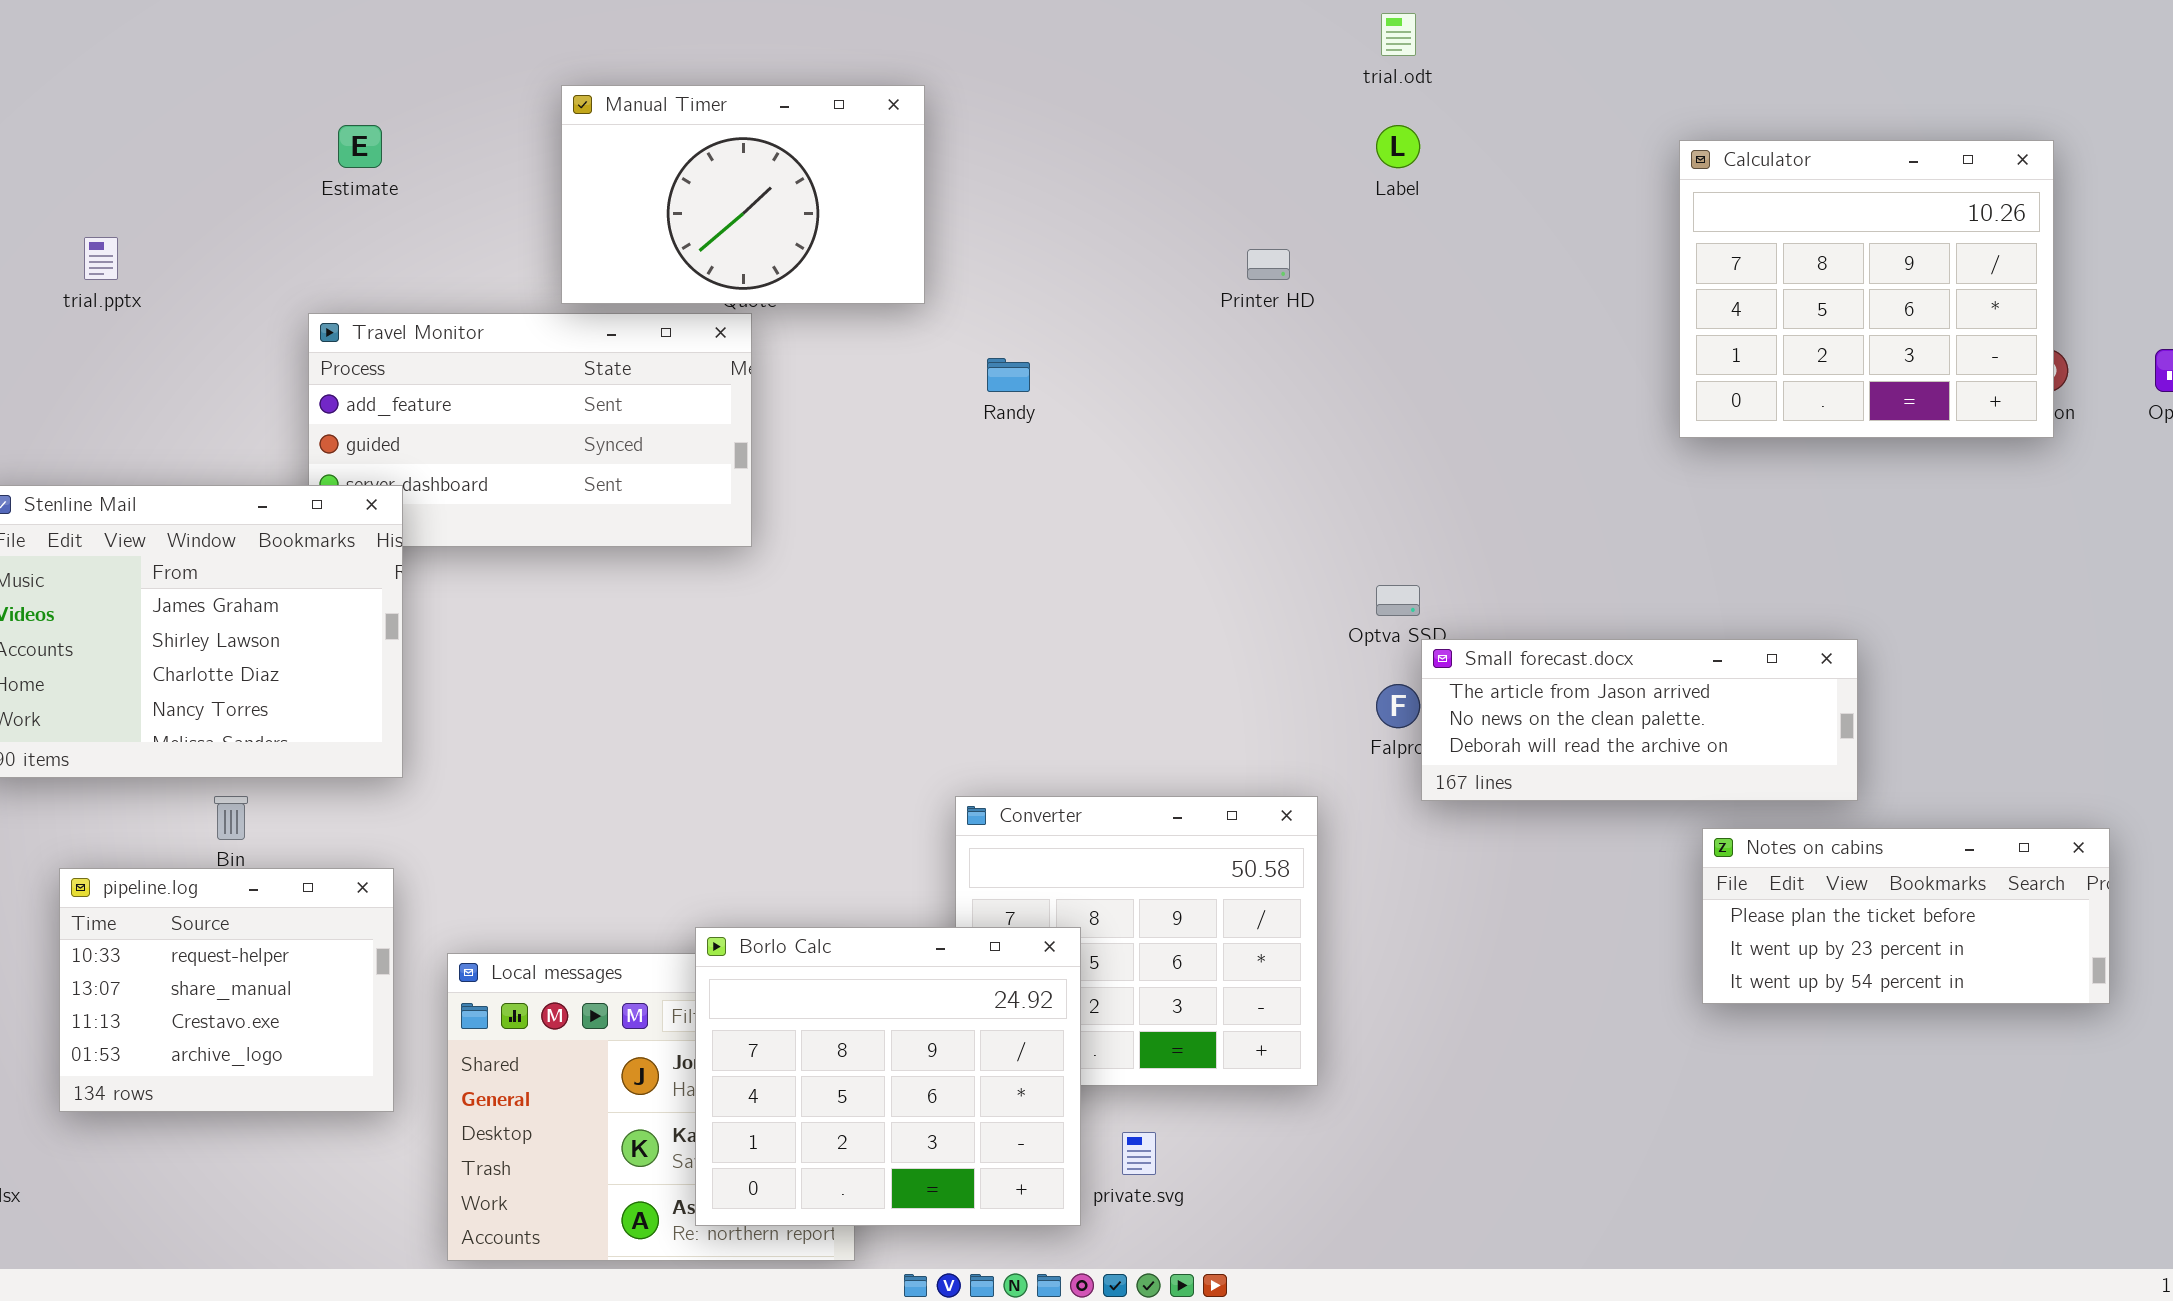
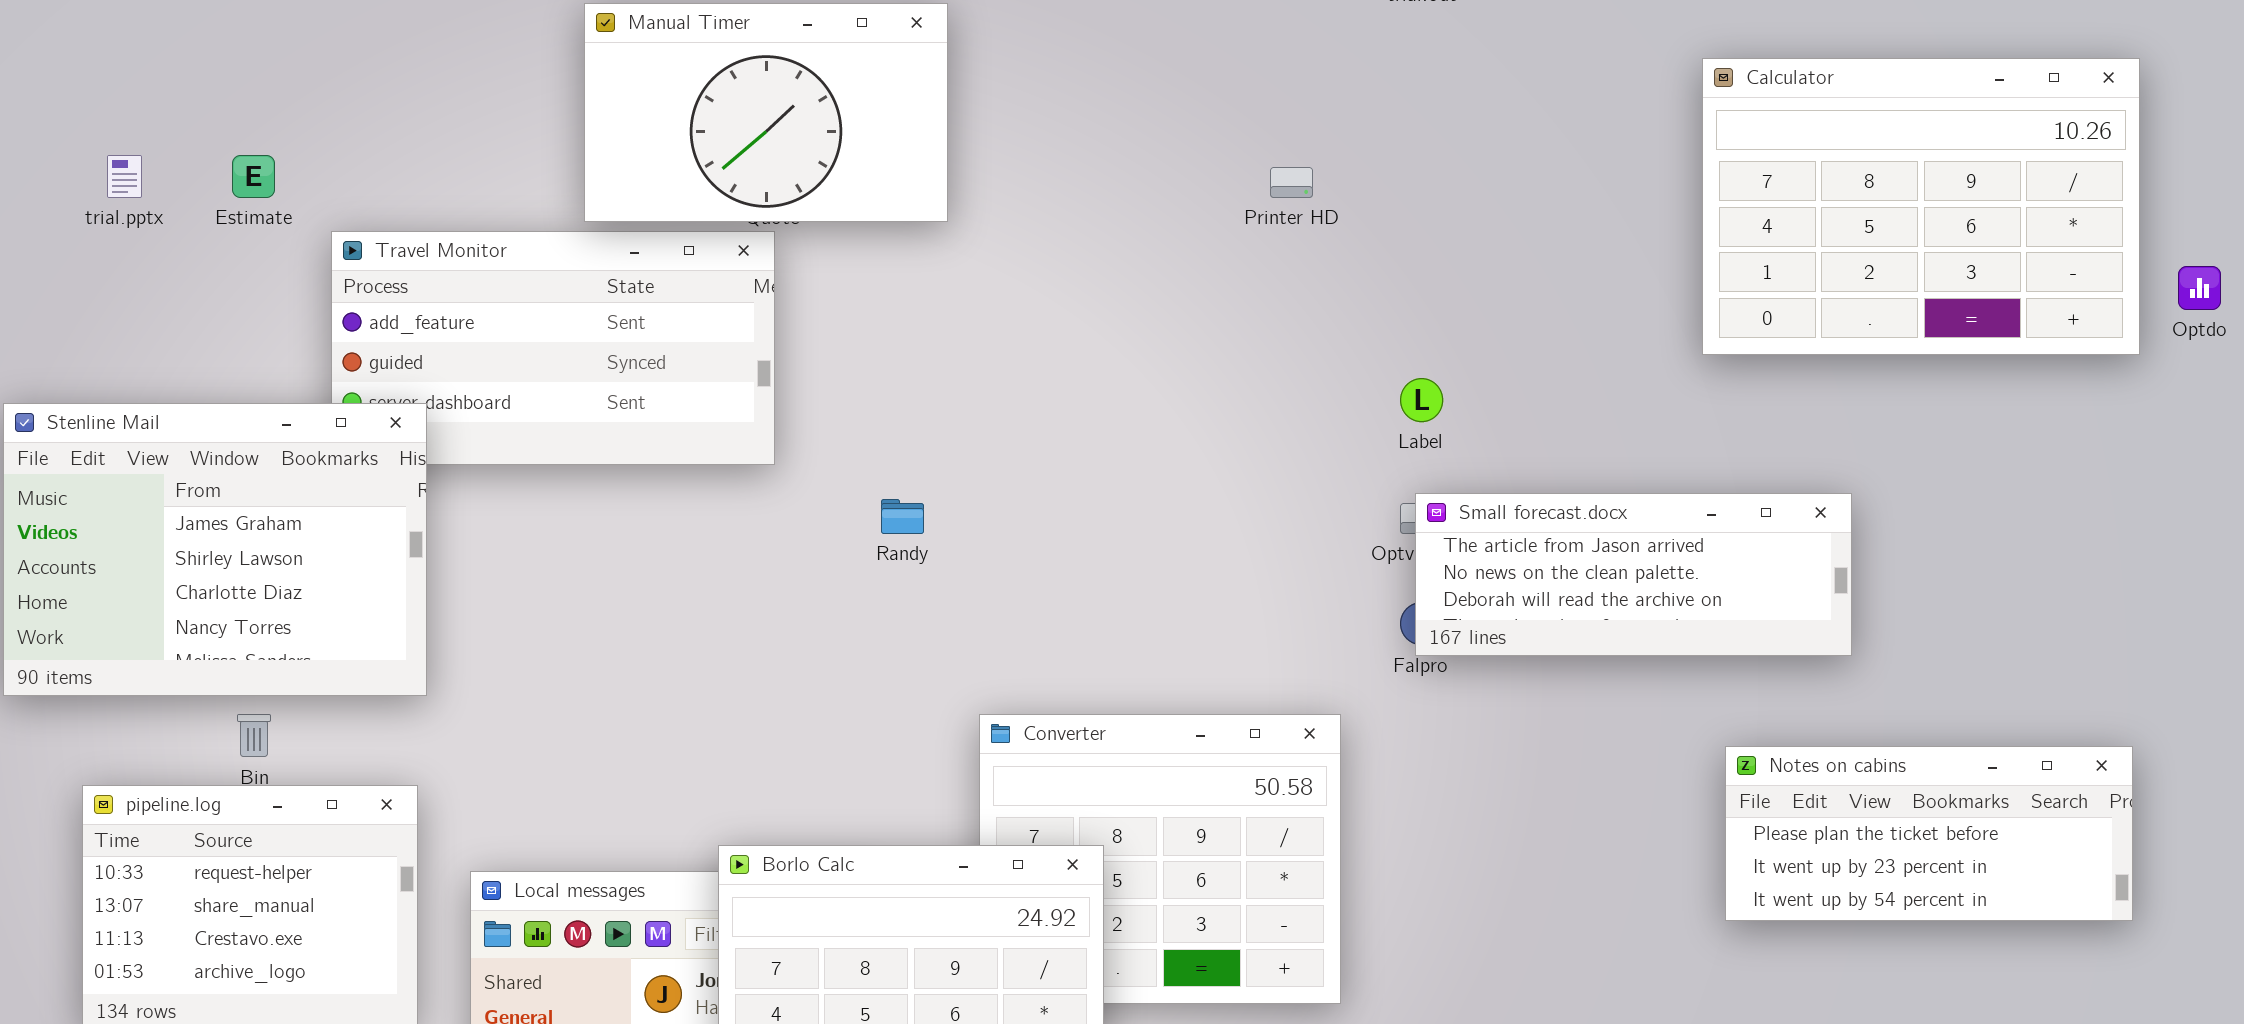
Estimate: [338,125,382,168] -> [232,155,275,198], moved
Label: [1376,125,1420,168] -> [1400,378,1443,422], moved
Calculator: [1679,140,2054,438] -> [1702,58,2140,355], resized
Randy: [987,358,1030,392] -> [881,499,924,534], moved
Small forecast.docx: [1421,639,1858,801] -> [1415,493,1852,656], moved

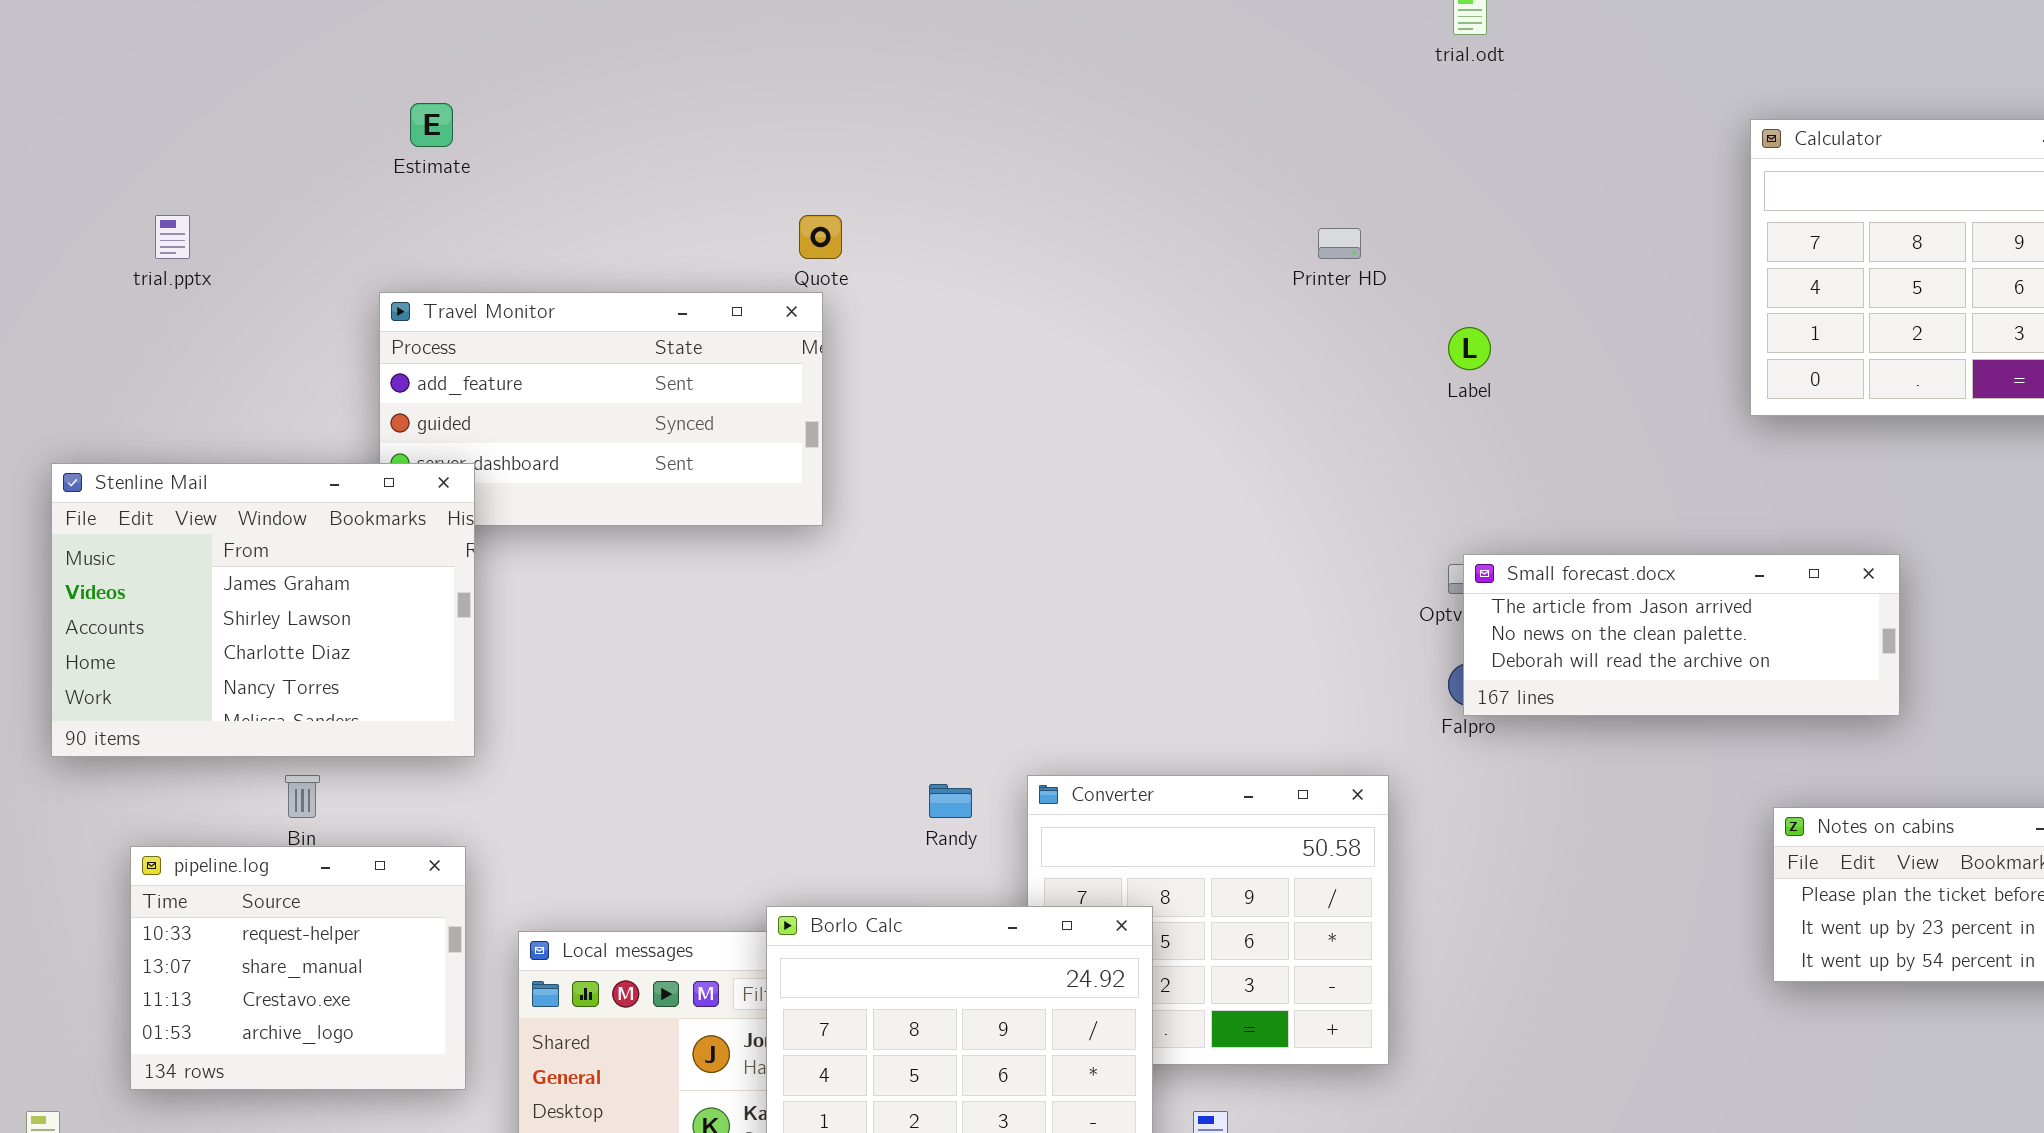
Manual Timer: [584,3,948,222] -> none, closed
Estimate: [232,155,275,198] -> [410,103,453,147], moved
Label: [1400,378,1443,422] -> [1448,327,1491,370], moved
Randy: [881,499,924,534] -> [929,784,972,818], moved

